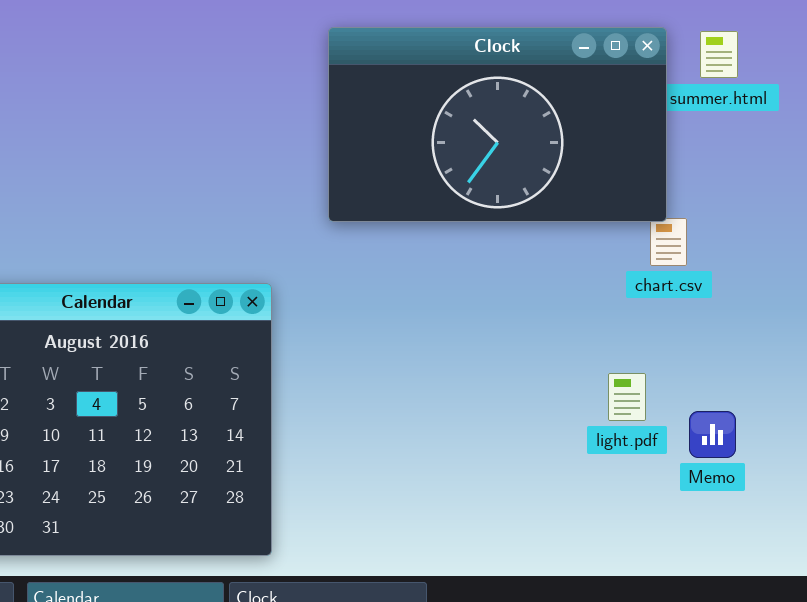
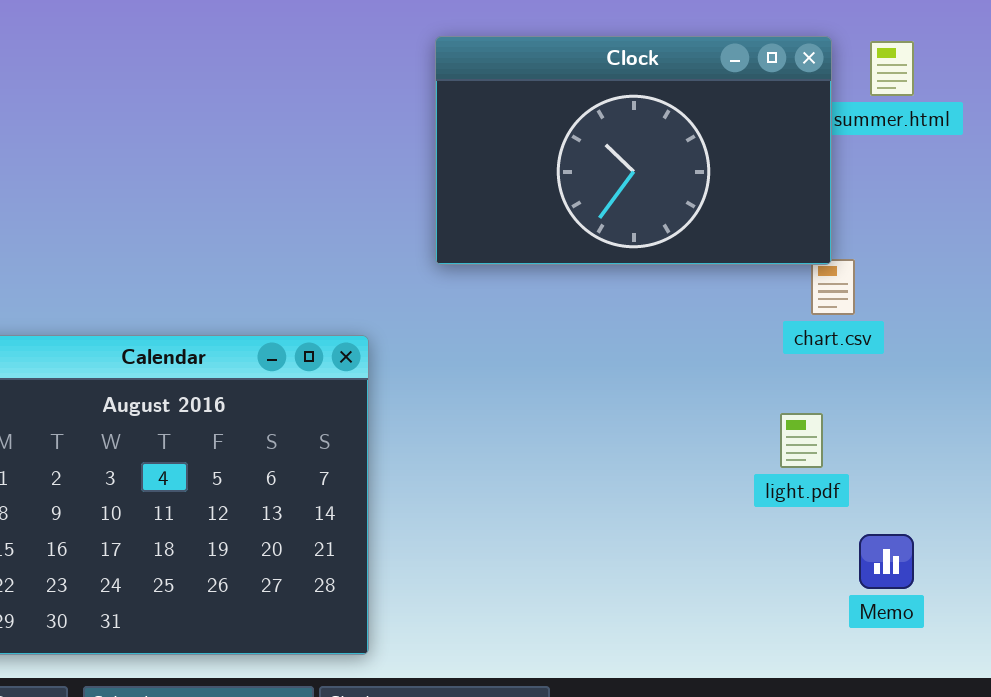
light.pdf: [608,373,646,421] -> [780,413,823,468], moved
Memo: [689,411,736,458] -> [859,534,914,589], moved

